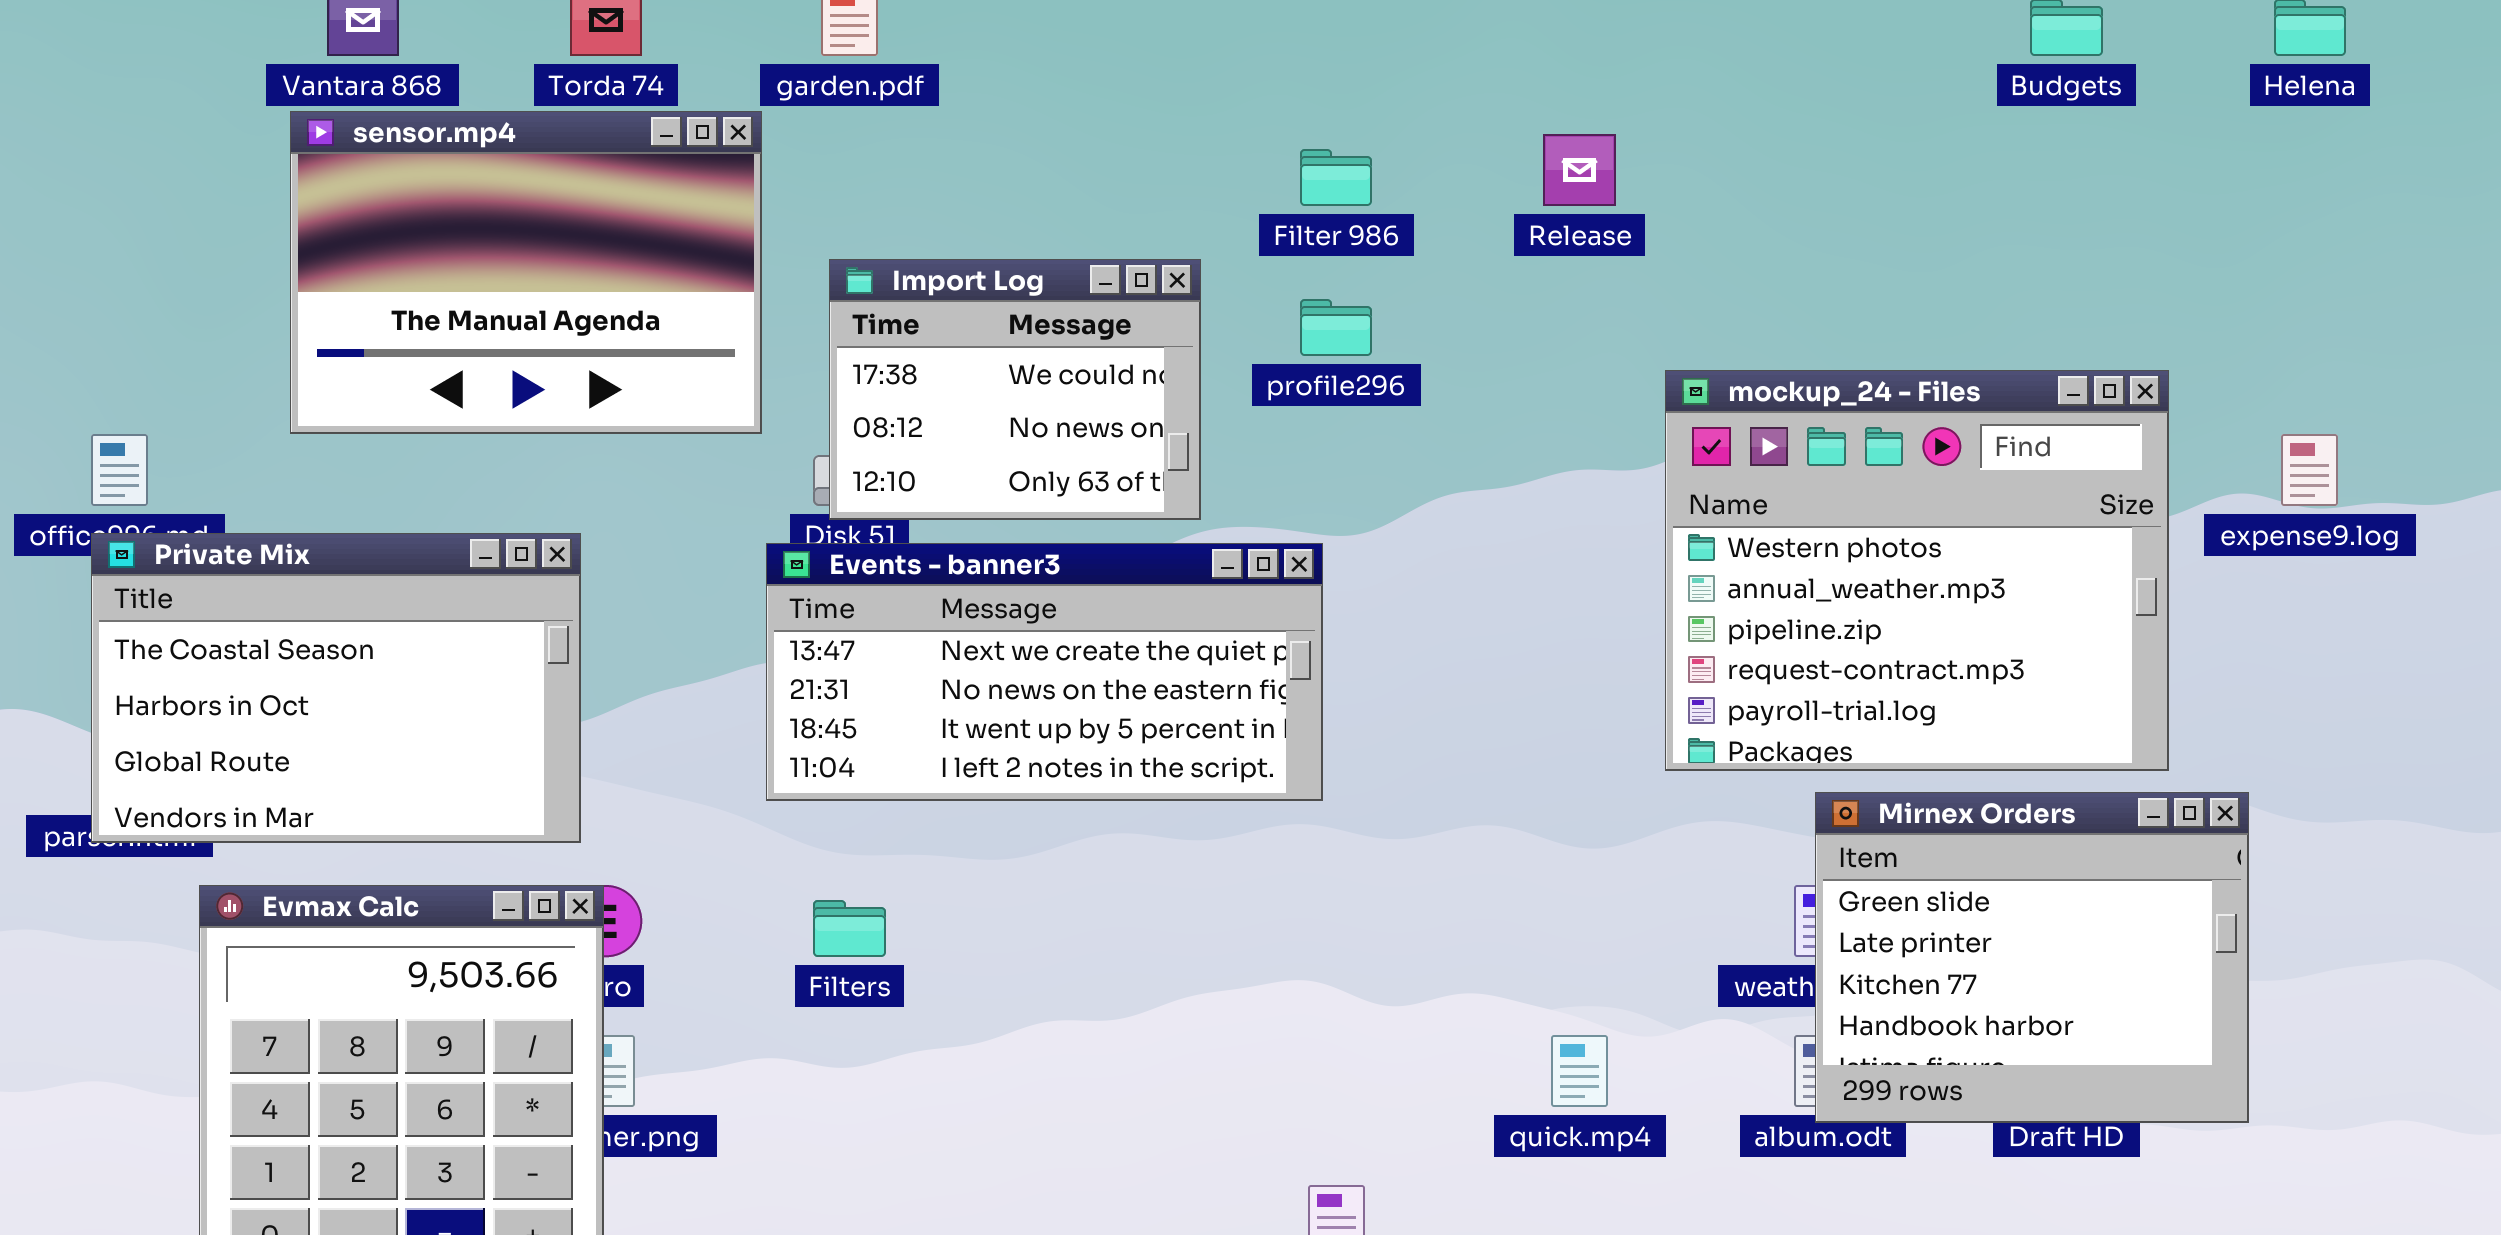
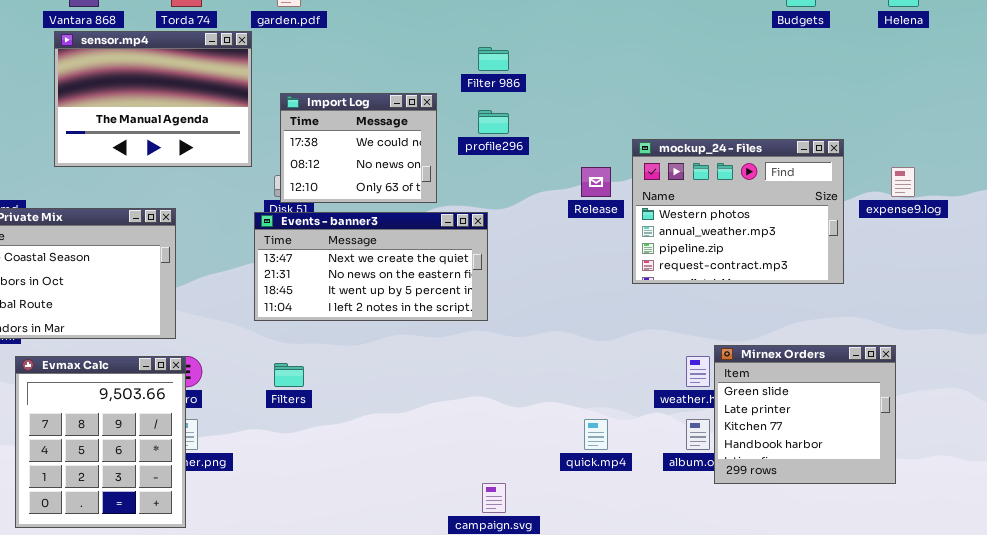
Release: [1543,134,1616,206] -> [581,167,611,197], moved
mockup_24 - Files: [1665,370,2169,771] -> [632,139,844,284], resized
Mirnex Orders: [1815,792,2249,1123] -> [714,345,896,484], moved

